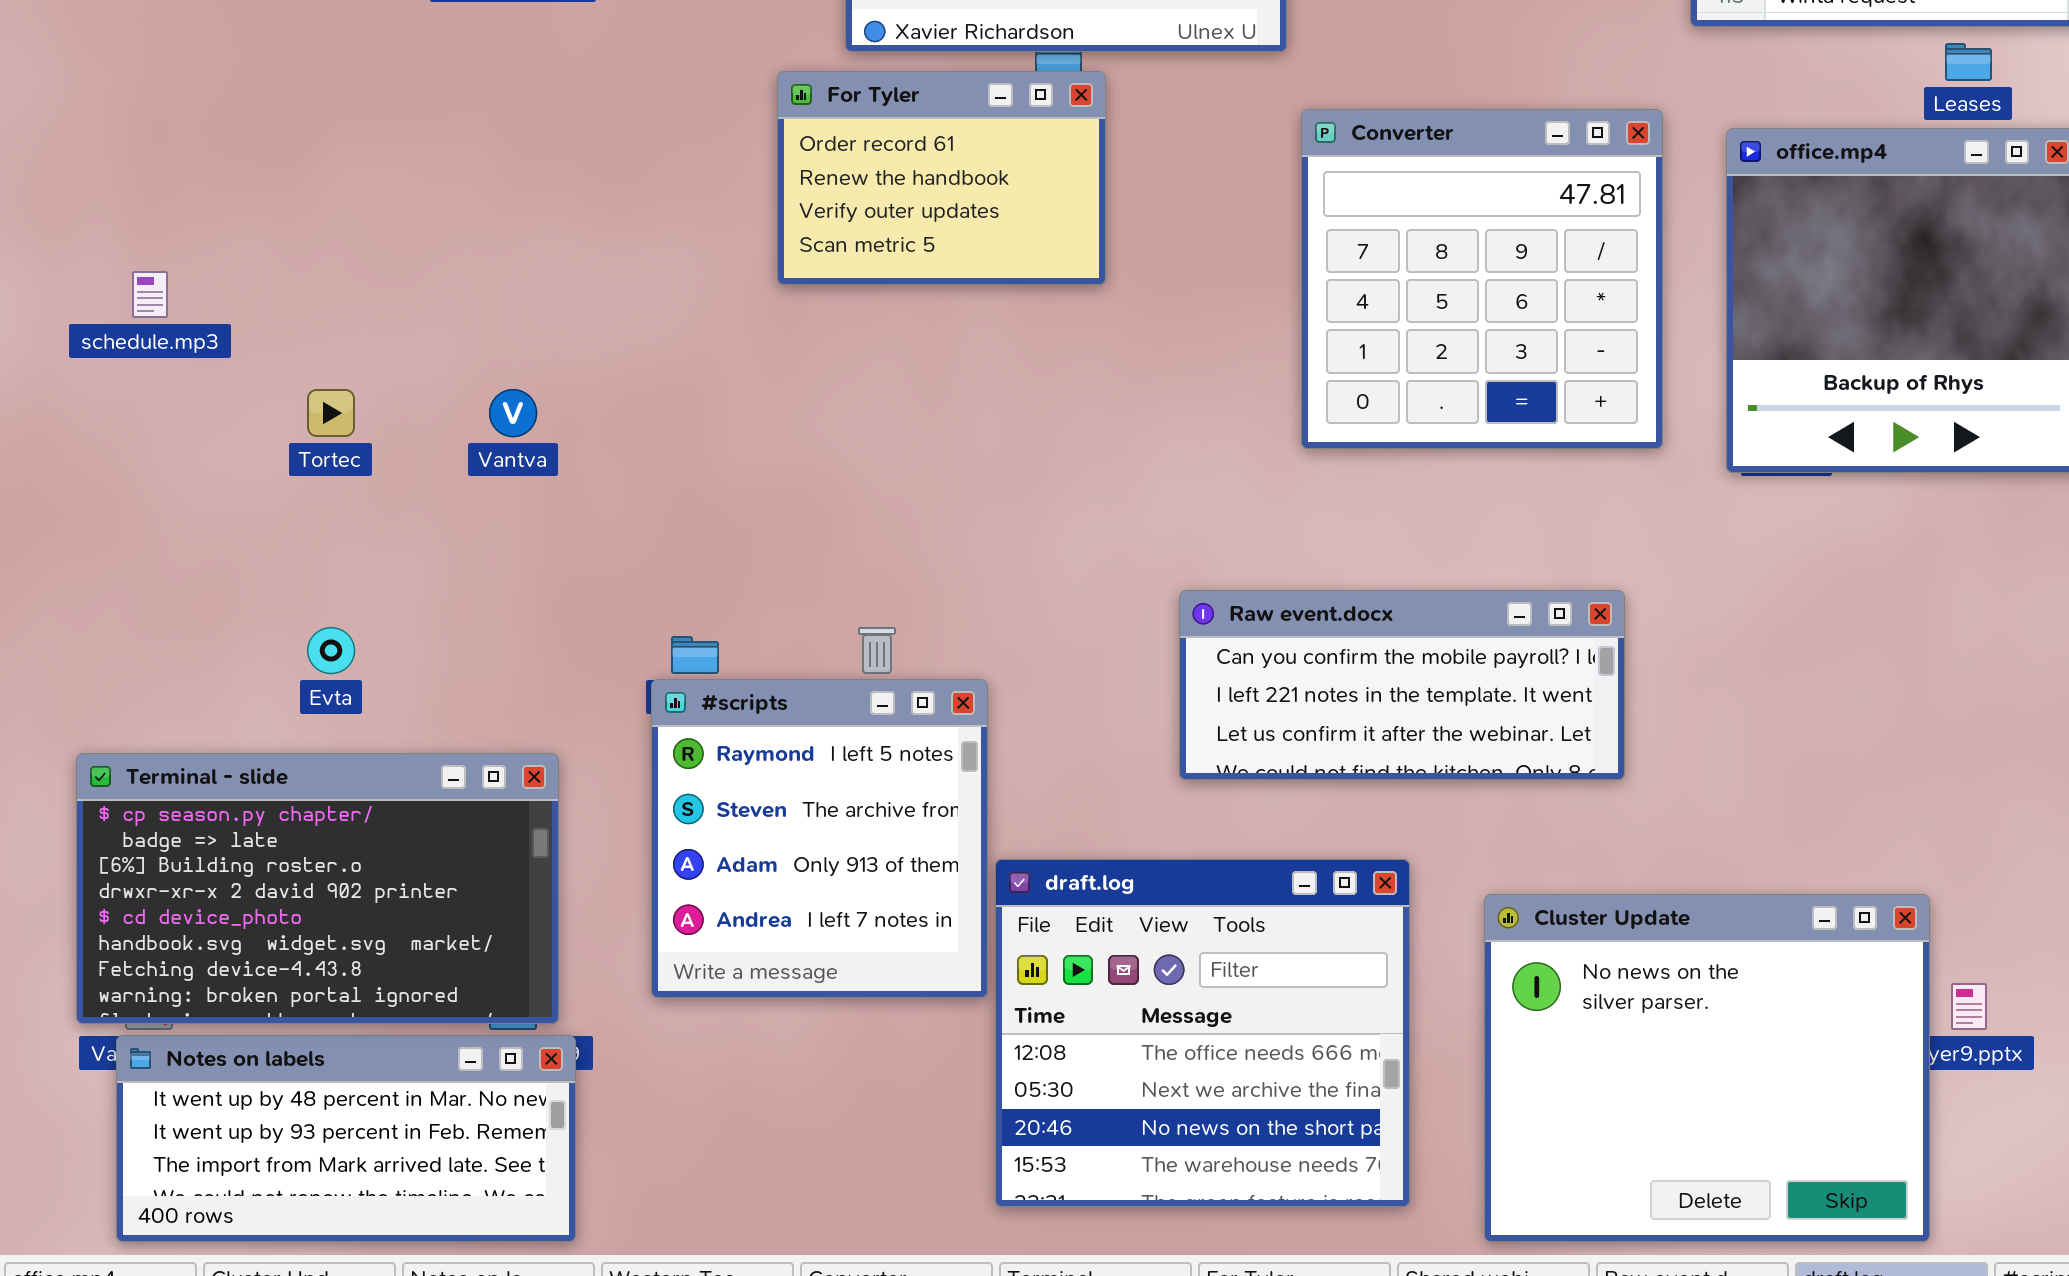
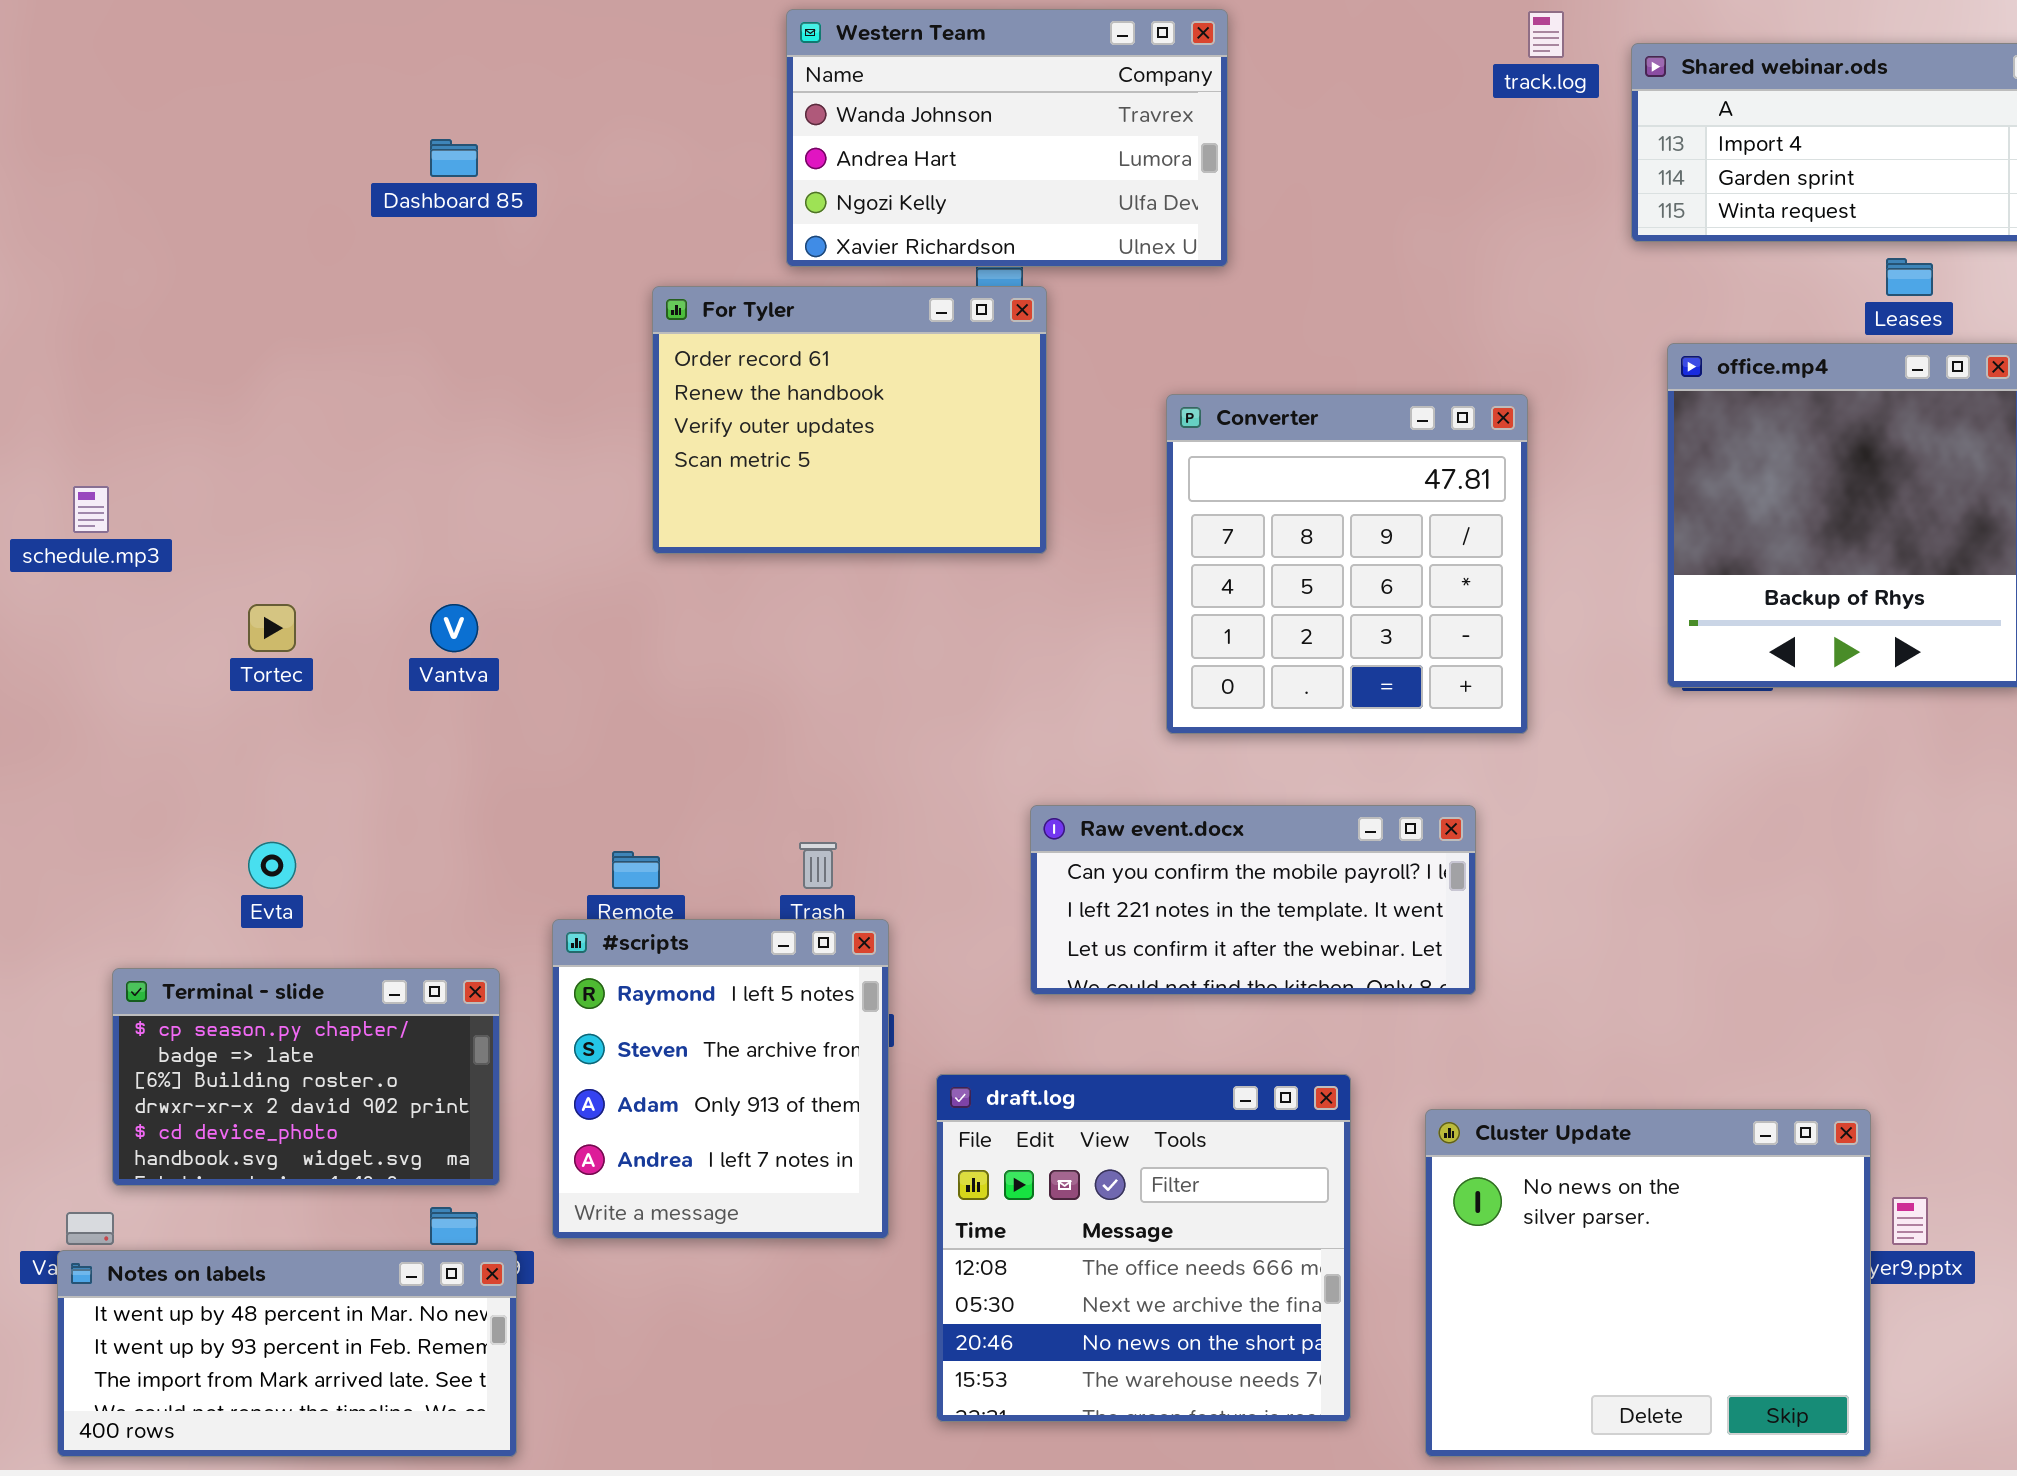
For Tyler: [777,71,1106,285] -> [652,286,1047,554], resized
Converter: [1301,109,1663,449] -> [1166,394,1528,734], moved
Raw event.docx: [1179,590,1625,780] -> [1030,805,1476,995], moved
#scripts: [651,679,988,998] -> [552,919,889,1239], moved
Terminal - slide: [76,753,559,1024] -> [112,968,500,1186], resized

